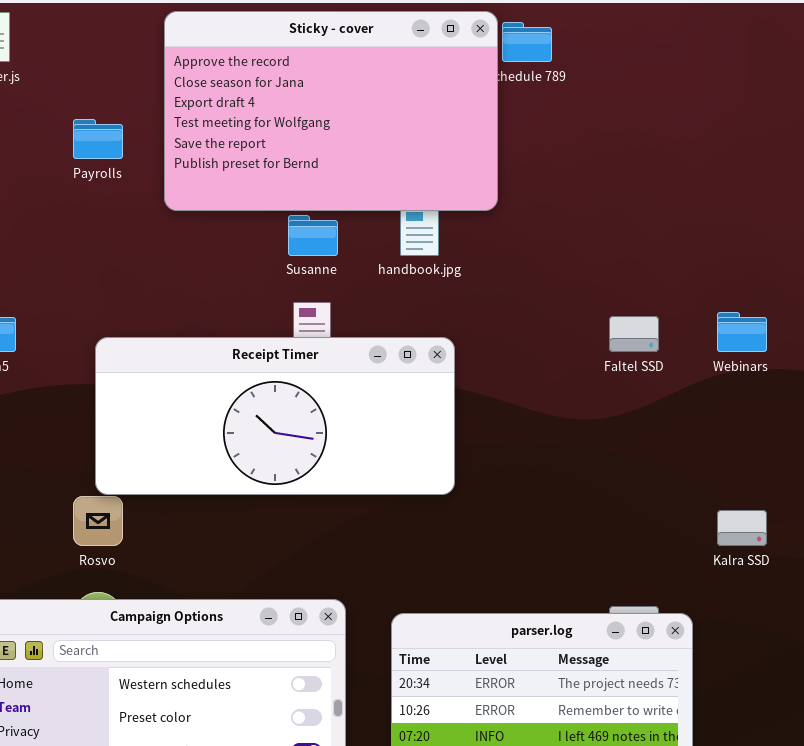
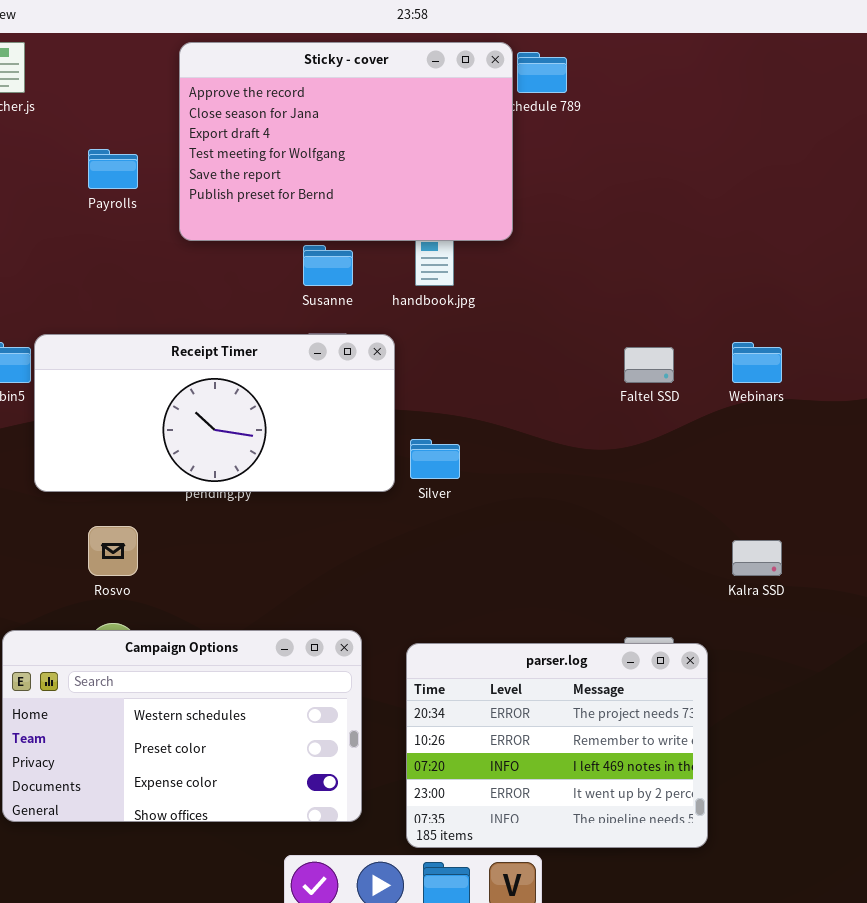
Receipt Timer: [95,337,455,495] -> [34,334,395,492], moved

